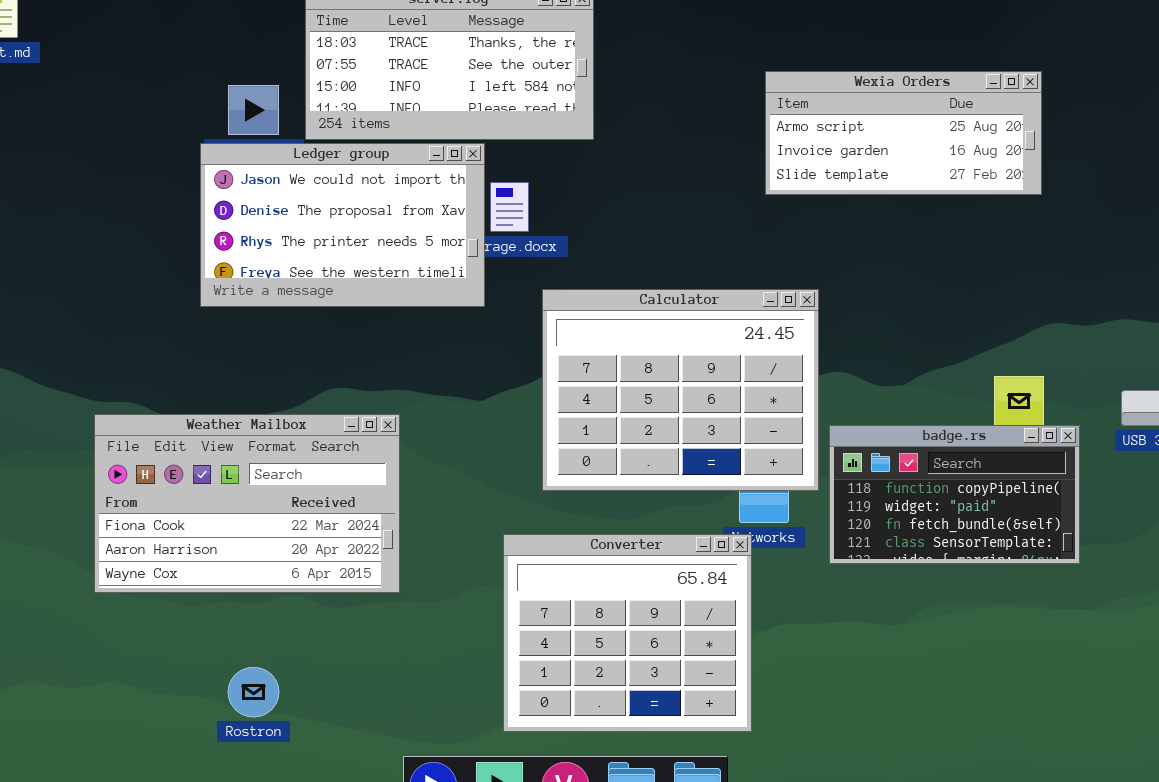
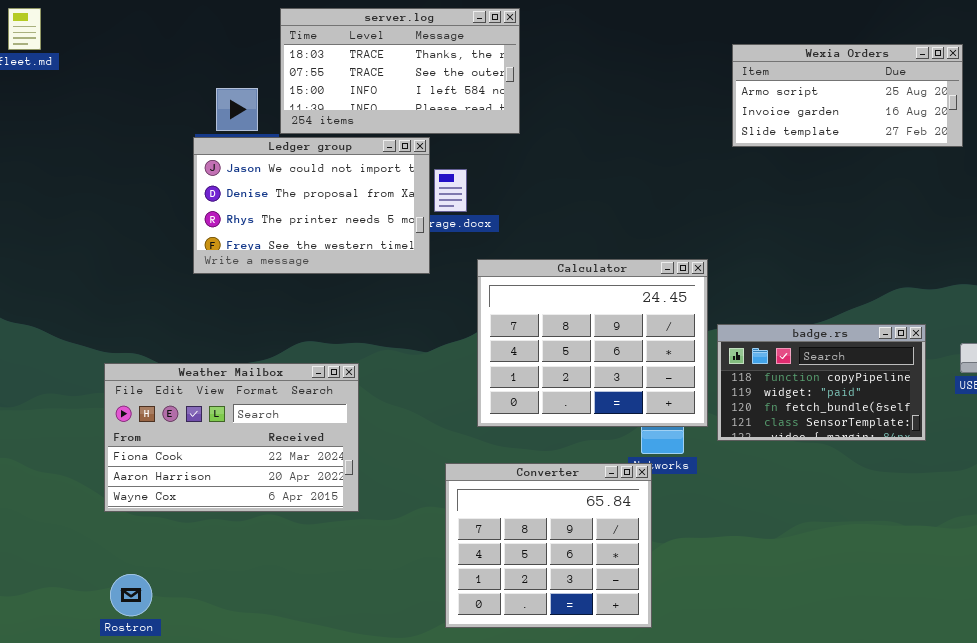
Wexia Orders: [765,71,1042,195] -> [732,44,963,147], moved
badge.rs: [829,425,1080,564] -> [717,324,926,441], moved
Rostron: [228,667,279,717] -> [110,574,152,616], moved

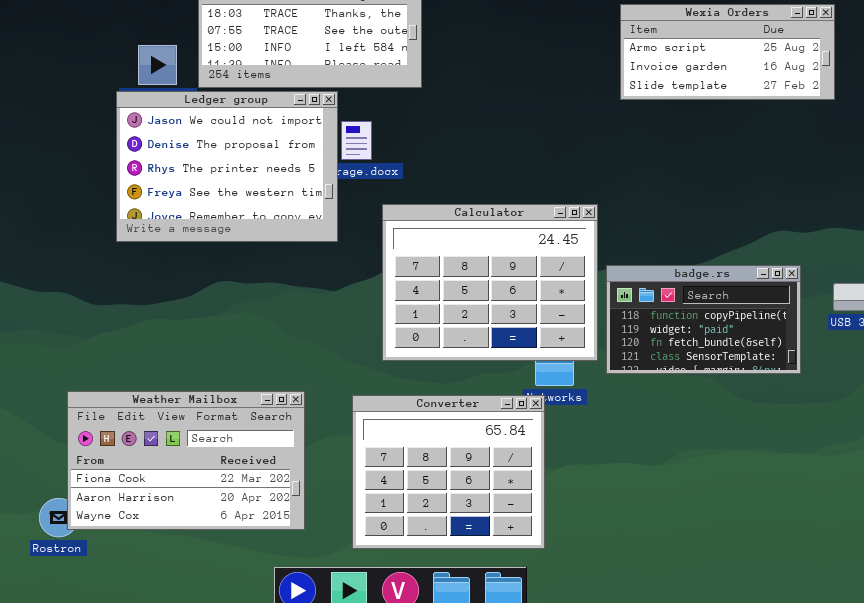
Ledger group: [193,137,430,274] -> [116,91,338,242], resized
Weather Mailbox: [104,363,359,512] -> [67,391,305,530], moved

